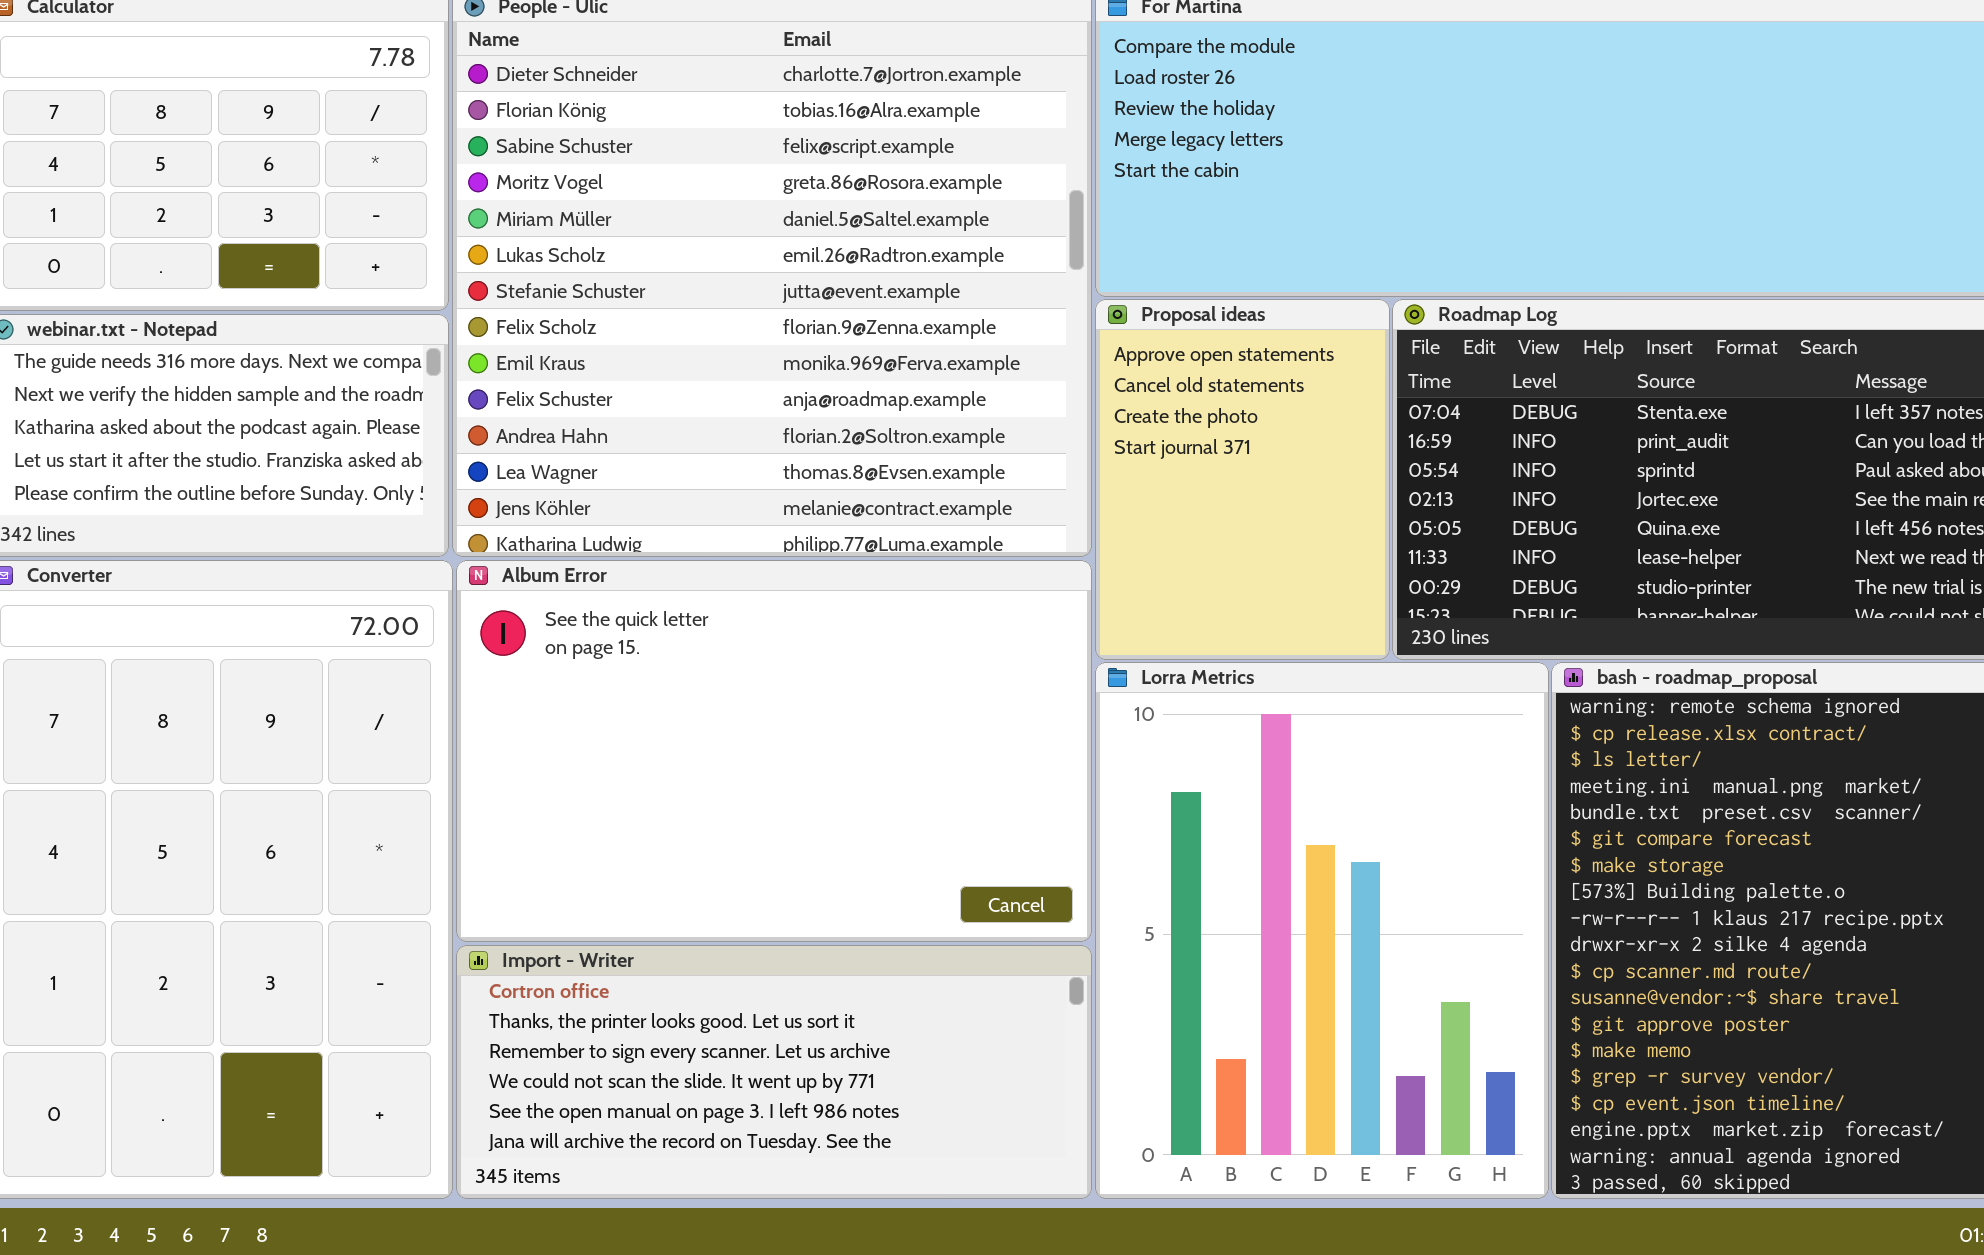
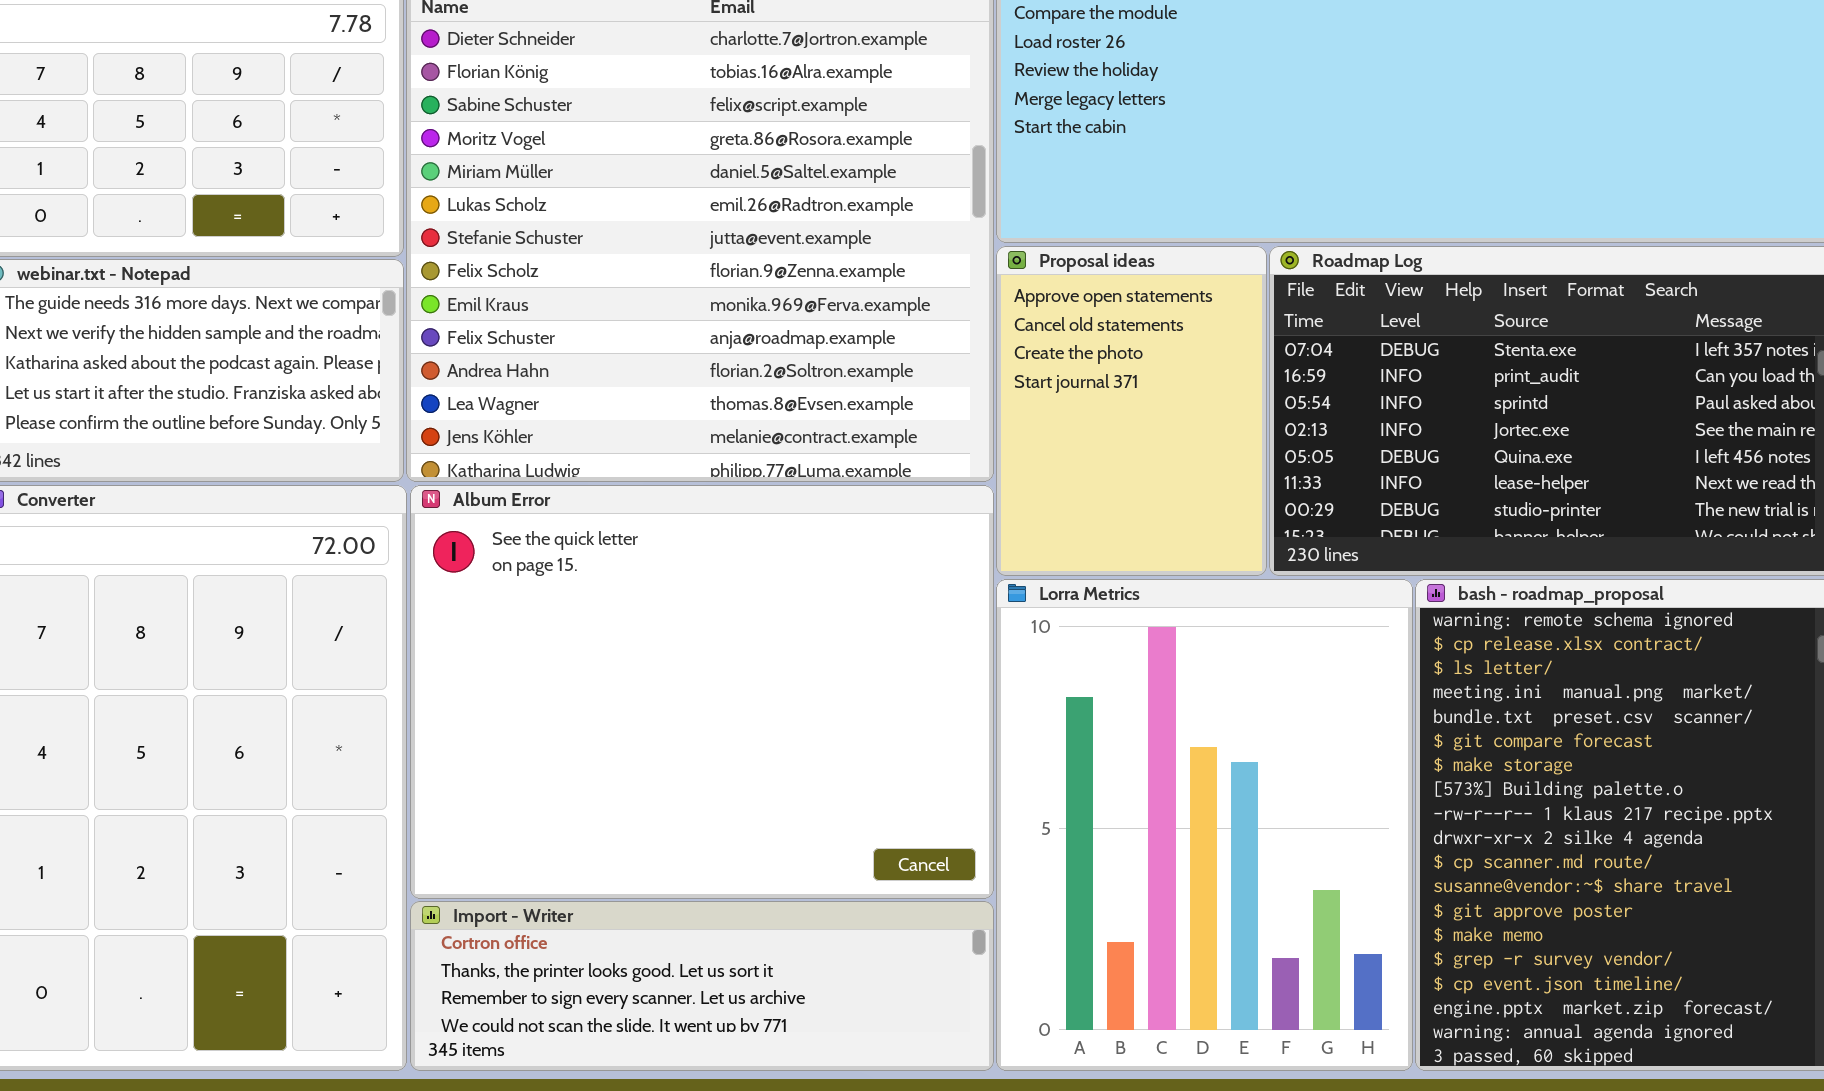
Album Error: [456,560,1092,942] -> [410,485,994,899], resized
Import - Writer: [456,945,1092,1199] -> [410,901,994,1071], resized

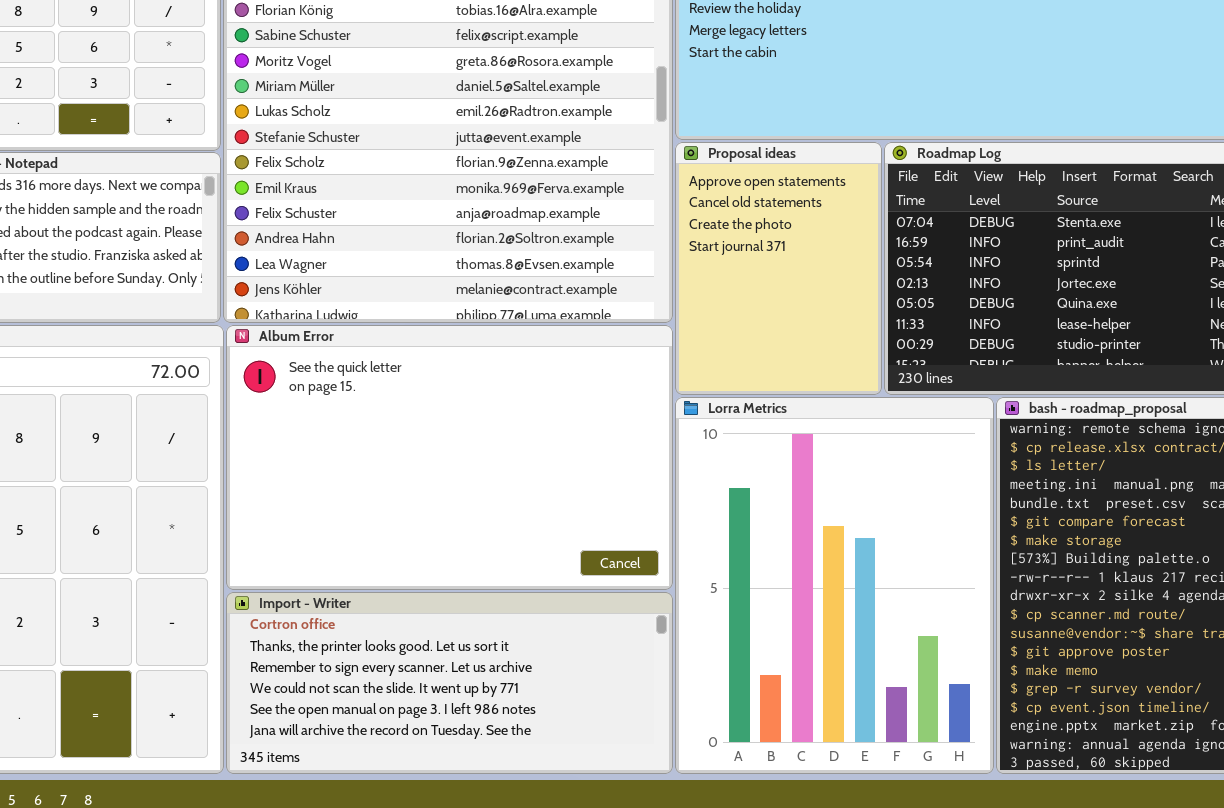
Album Error: [410,485,994,899] -> [226,325,673,590], resized
Import - Writer: [410,901,994,1071] -> [226,592,673,774], resized

